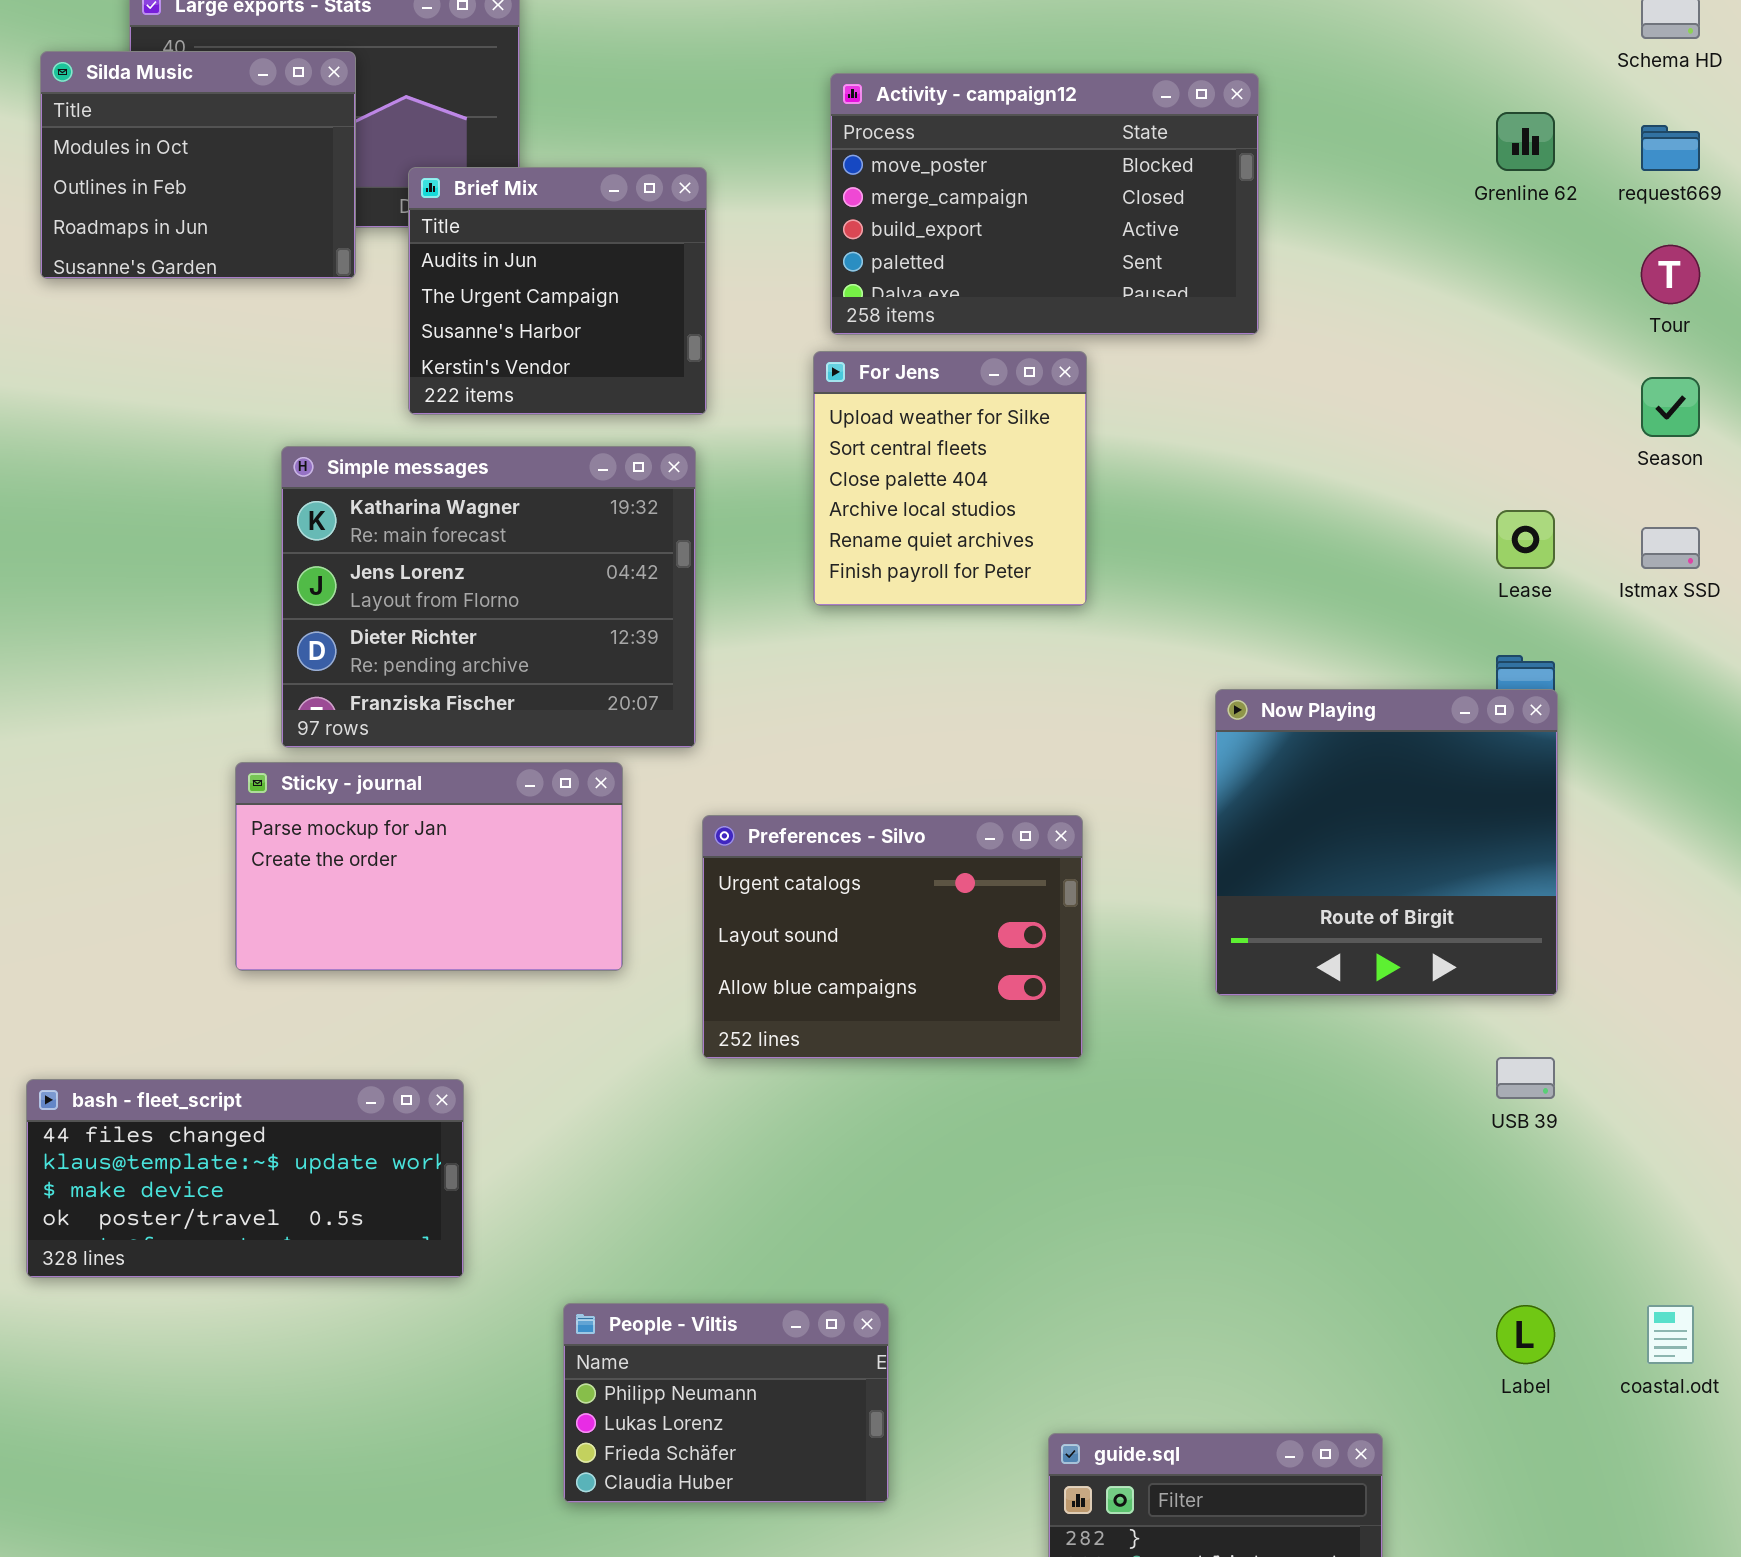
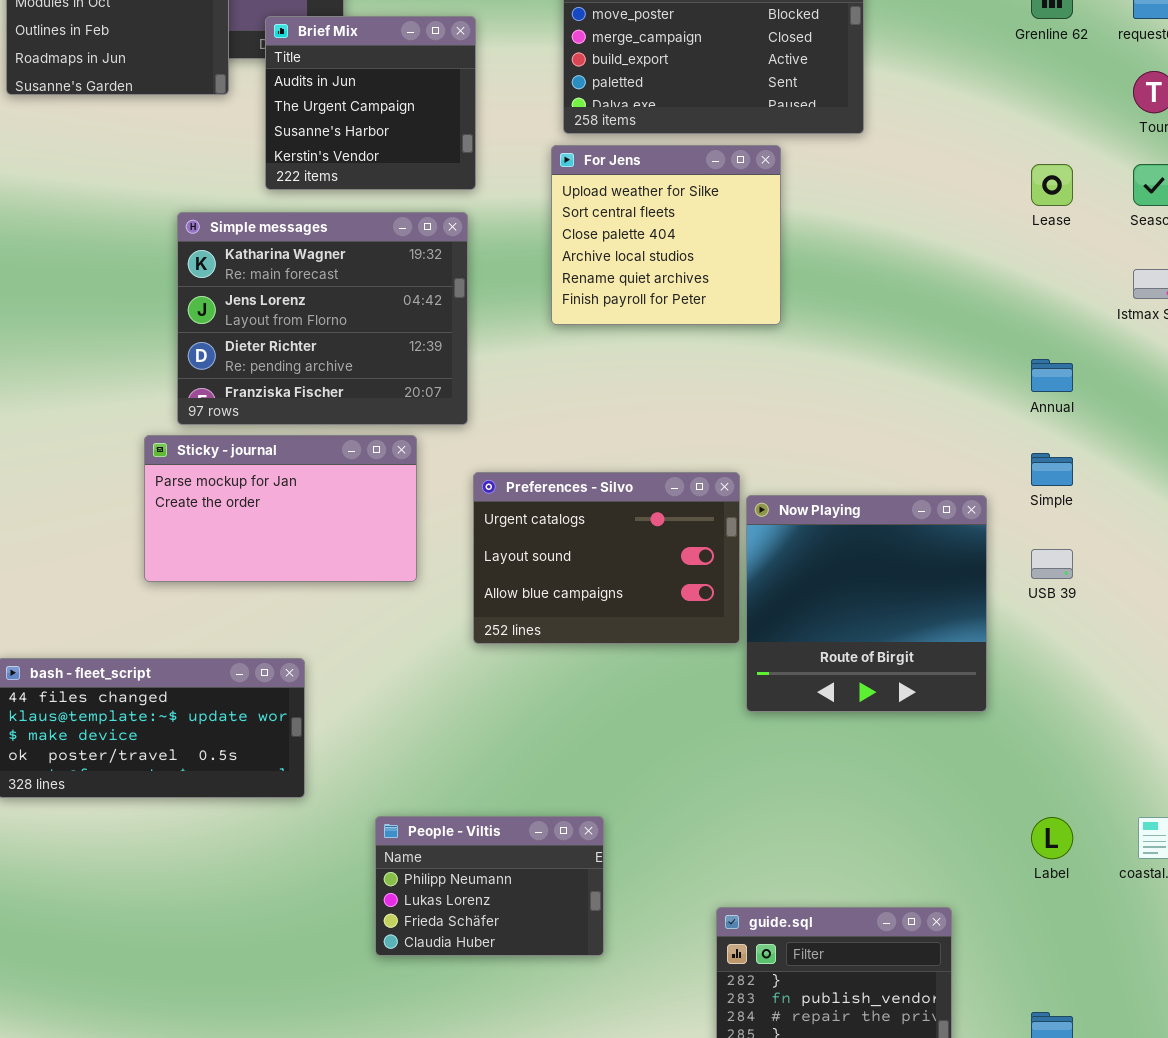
For Jens: [813,351,1087,606] -> [551,145,781,325], resized
Lease: [1496,510,1555,569] -> [1031,164,1073,206], moved
Now Playing: [1215,689,1558,996] -> [746,495,987,712], moved
USB 39: [1496,1057,1555,1099] -> [1031,549,1073,579], moved

